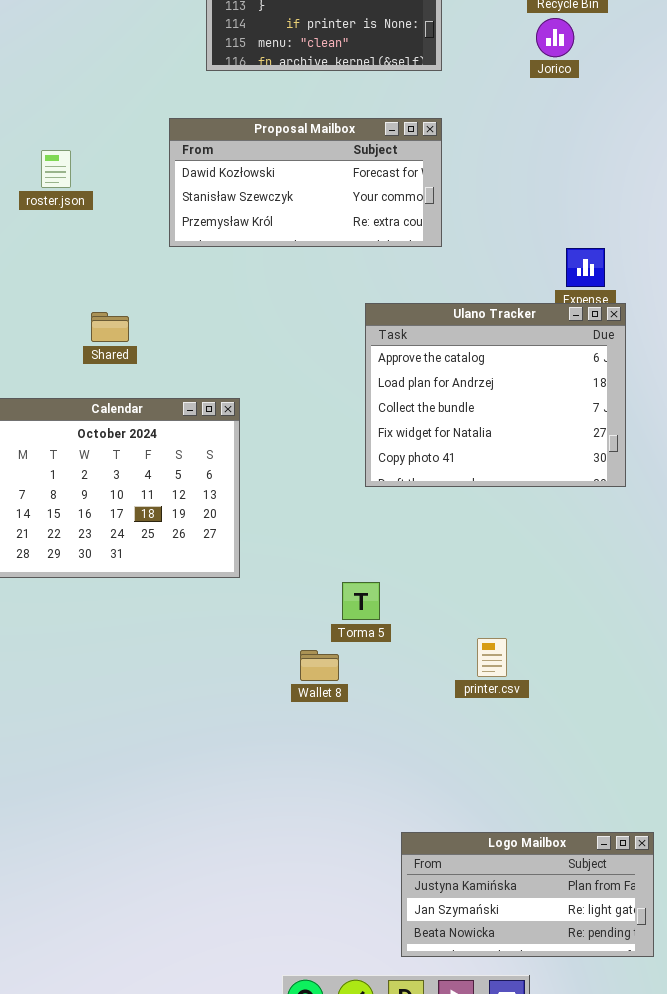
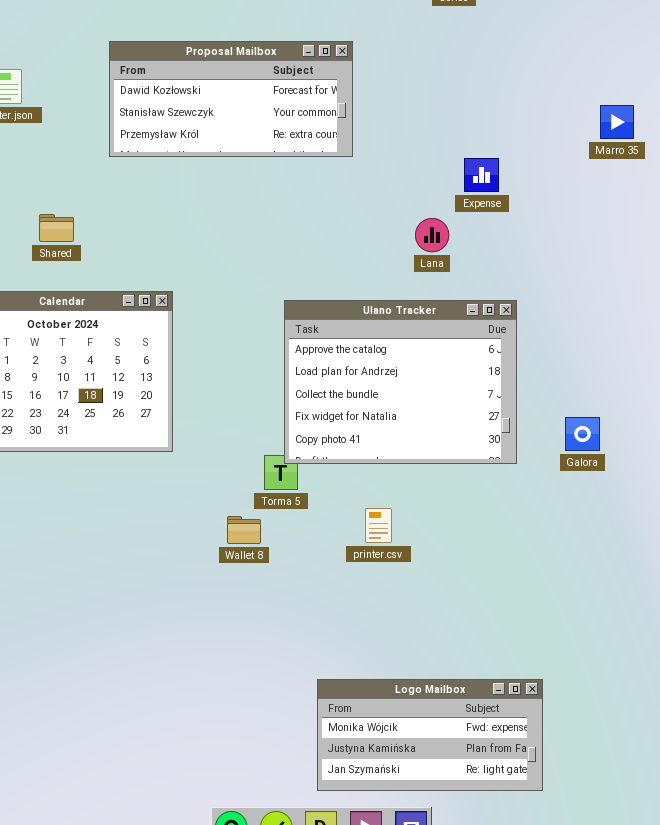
Ulano Tracker: [365,303,626,487] -> [284,300,517,464], moved
printer.csv: [477,638,507,677] -> [365,508,392,543], moved
Logo Mailbox: [401,832,654,957] -> [317,679,543,791], scrolled up 1 row

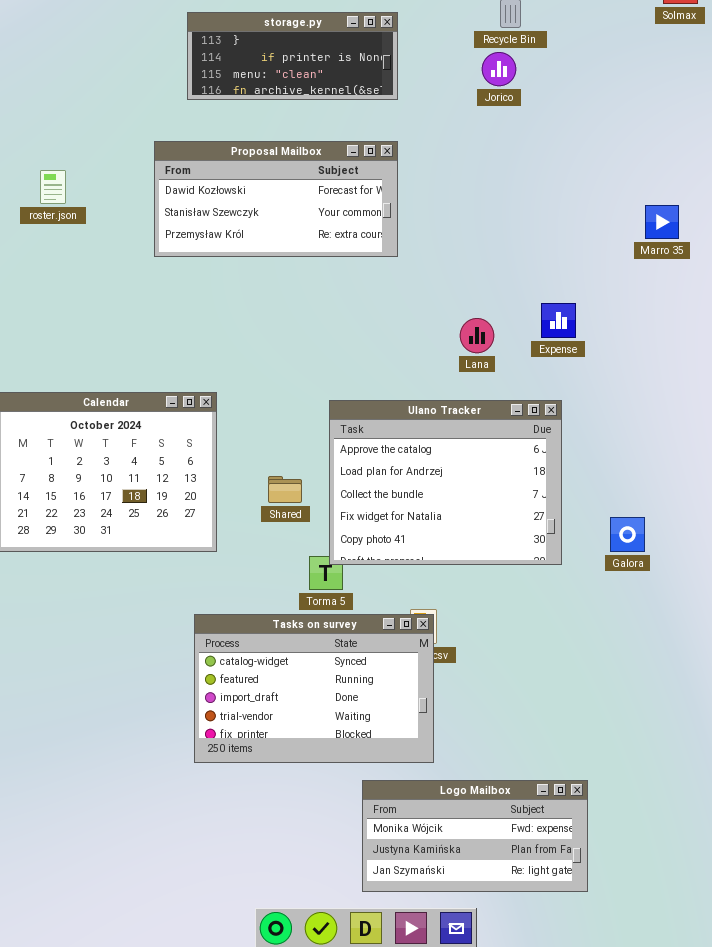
Expense: [464,158,499,192] -> [541,303,576,338], moved
Shared: [39,214,74,242] -> [268,476,302,503], moved
Tasks on survey: none -> [194,614,434,763], opened

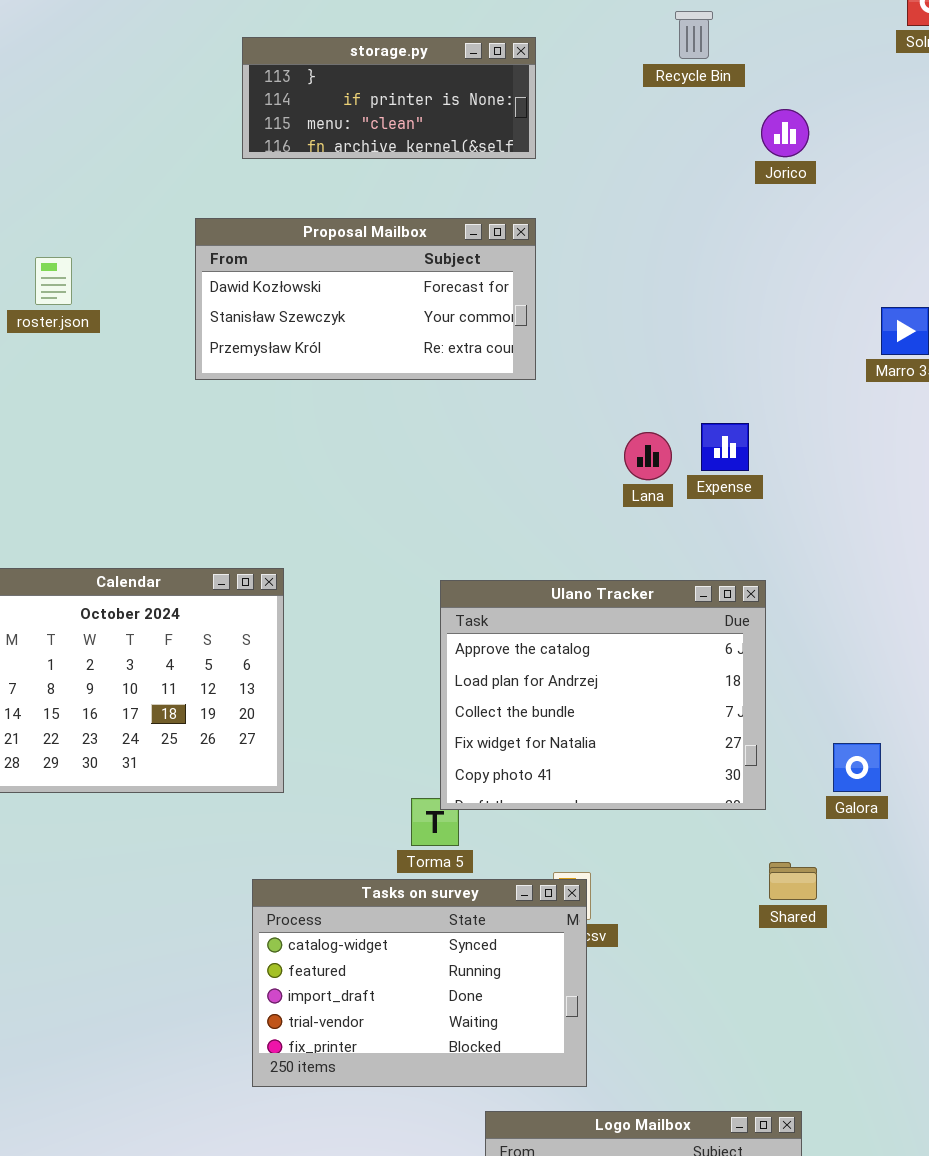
Jorico: [482,52,516,86] -> [761,109,809,157], moved
Expense: [541,303,576,338] -> [701,423,749,471], moved
Lana: [460,318,494,353] -> [624,432,672,480], moved
Shared: [268,476,302,503] -> [769,862,817,900], moved

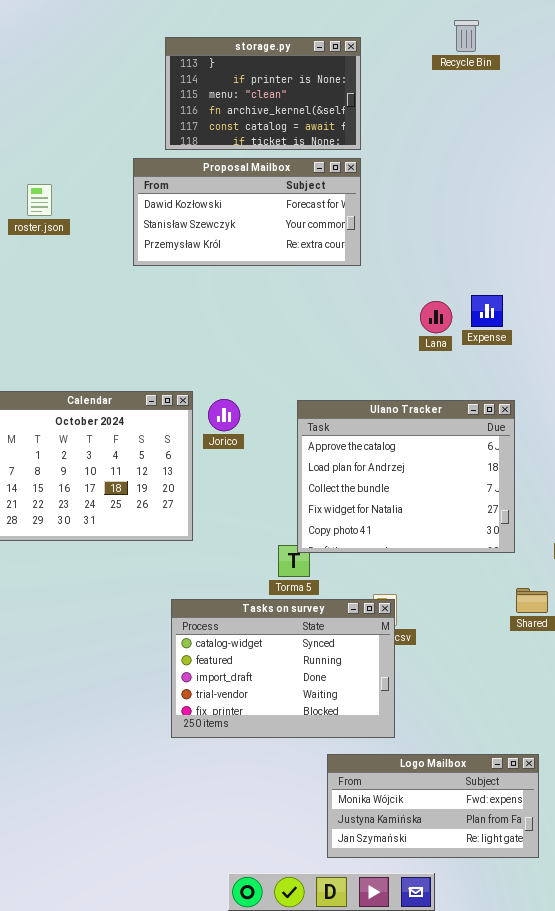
storage.py: [242,37,536,159] -> [165,37,361,150], resized
Jorico: [761,109,809,157] -> [208,399,240,431], moved

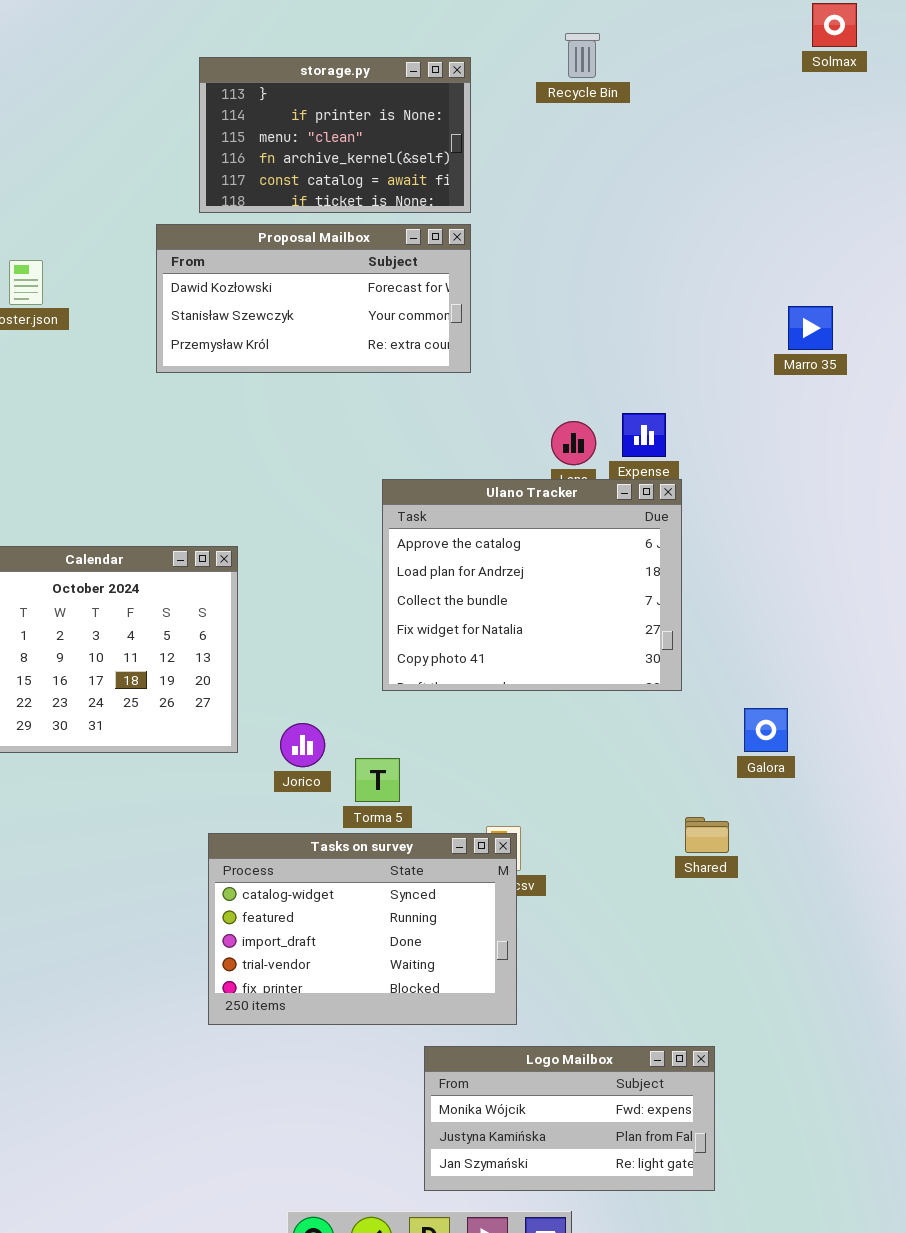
Recycle Bin: [454,20,479,52] -> [565,33,600,78], moved
Jorico: [208,399,240,431] -> [280,723,325,767], moved
Ulano Tracker: [297,400,515,553] -> [382,479,682,691], moved

